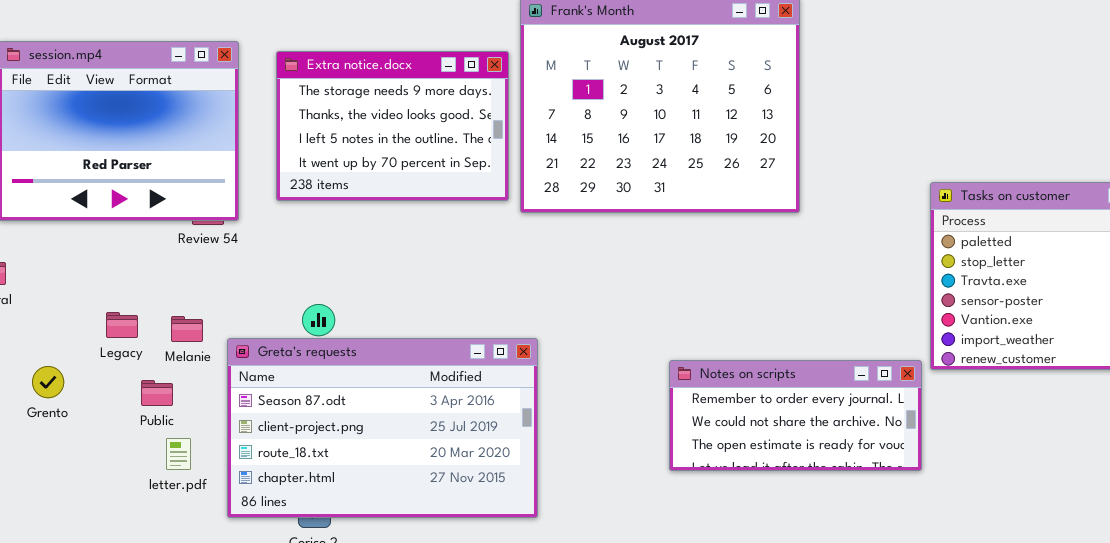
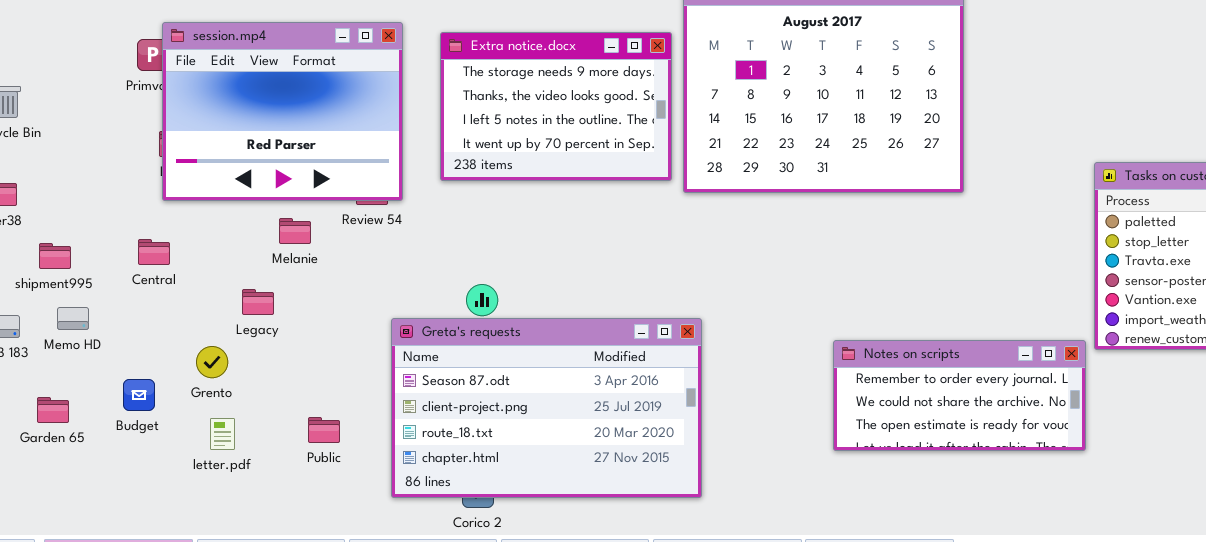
Legacy: [106,312,138,338] -> [242,289,274,315], moved
Melanie: [171,316,203,342] -> [279,218,311,244], moved
Public: [141,380,173,406] -> [308,417,340,443], moved
letter.pdf: [166,438,191,470] -> [210,418,235,450], moved

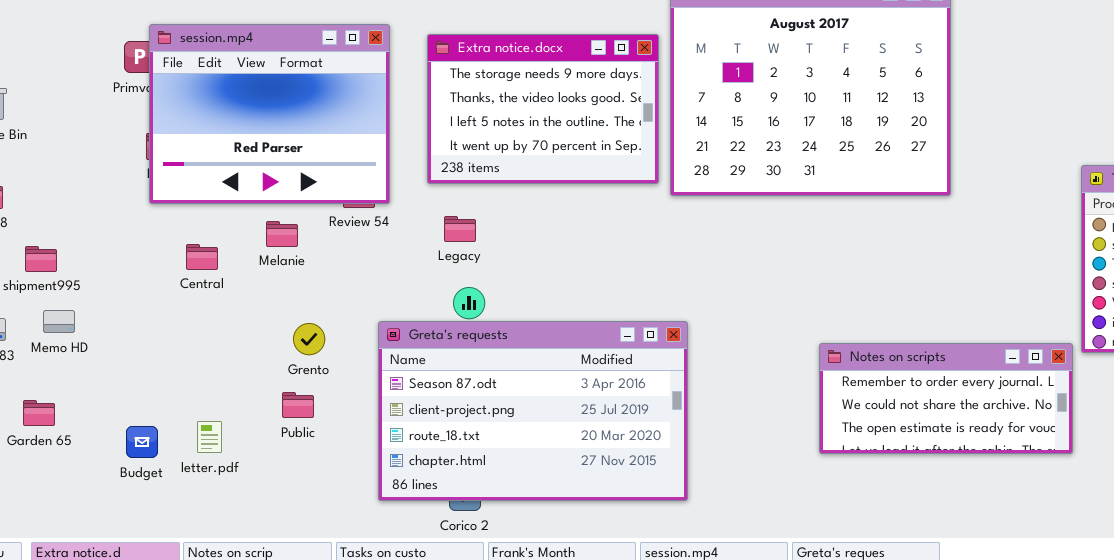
Central: [138,239,170,265] -> [186,244,218,270], moved
Legacy: [242,289,274,315] -> [444,216,476,242], moved
Grento: [196,346,228,378] -> [293,323,325,355], moved
Budget: [123,379,155,411] -> [126,426,158,458], moved
Public: [308,417,340,443] -> [282,392,314,418], moved

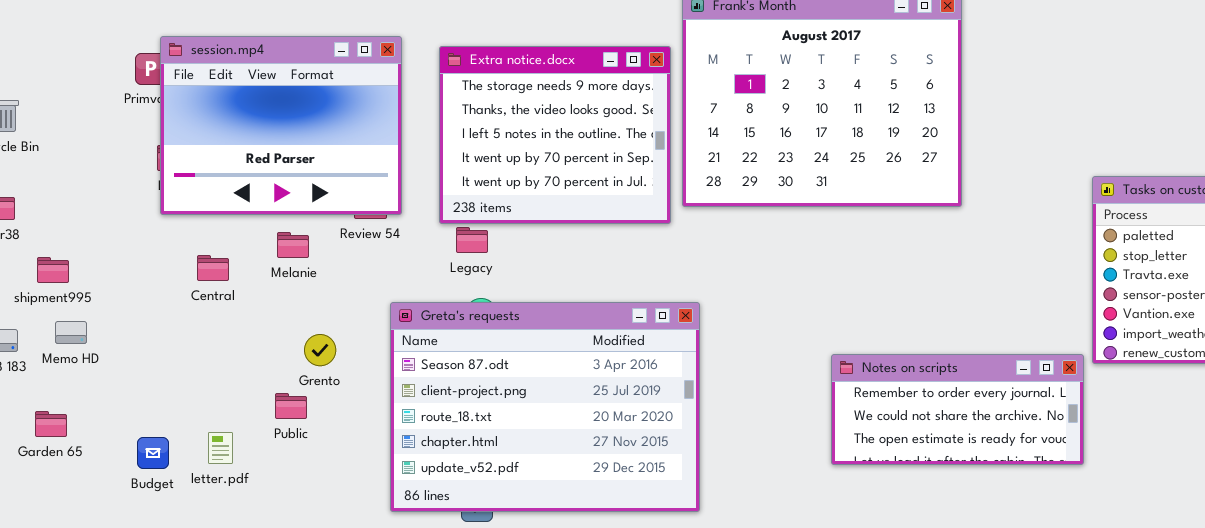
Extra notice.docx: [427,34,659,184] -> [439,46,671,224], resized
Greta's requests: [378,321,688,501] -> [390,302,700,512], resized
Public: [282,392,314,418] -> [275,393,307,419], moved

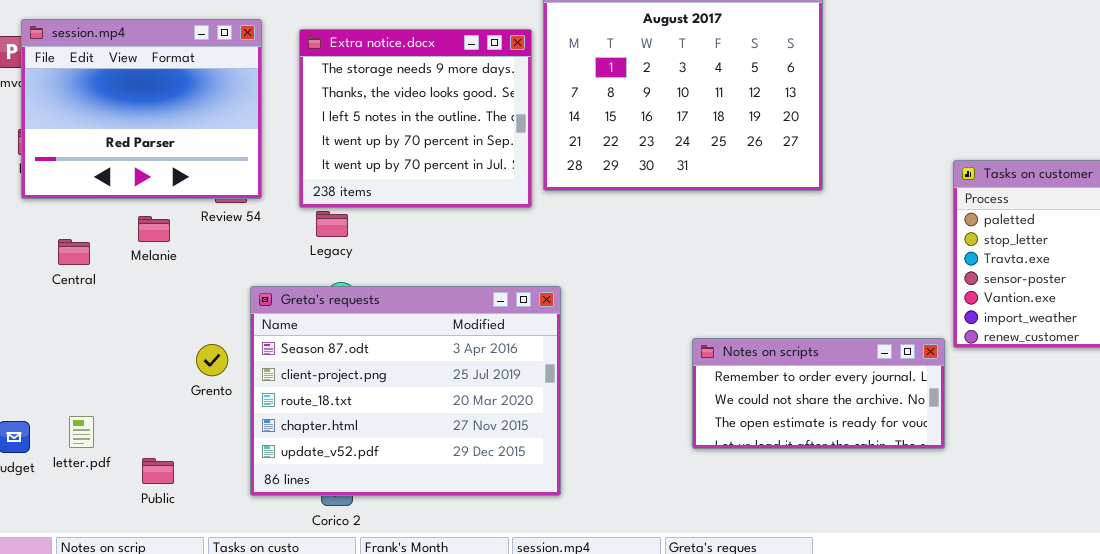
Grento: [304,334,336,366] -> [196,344,228,376], moved
Public: [275,393,307,419] -> [142,458,174,484], moved

